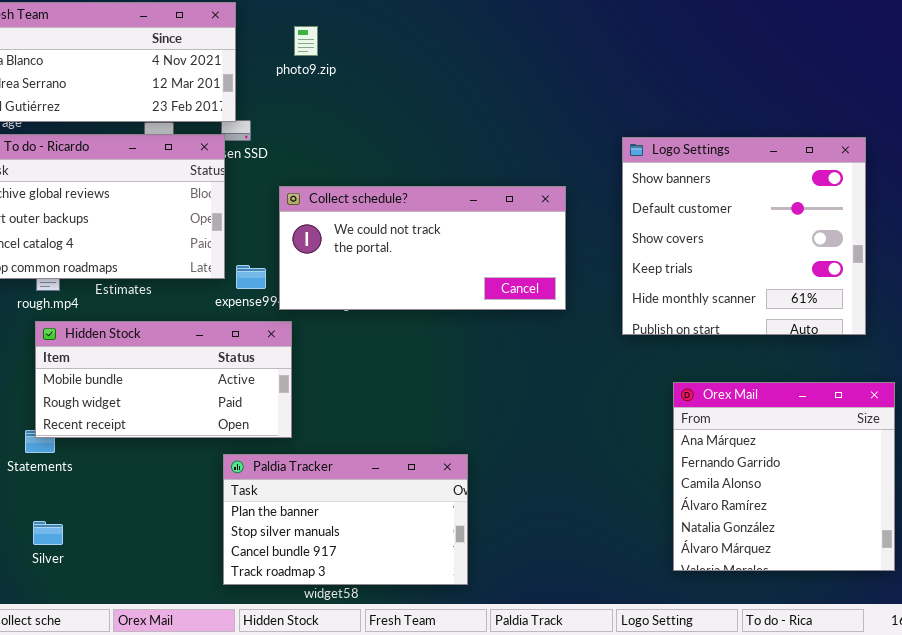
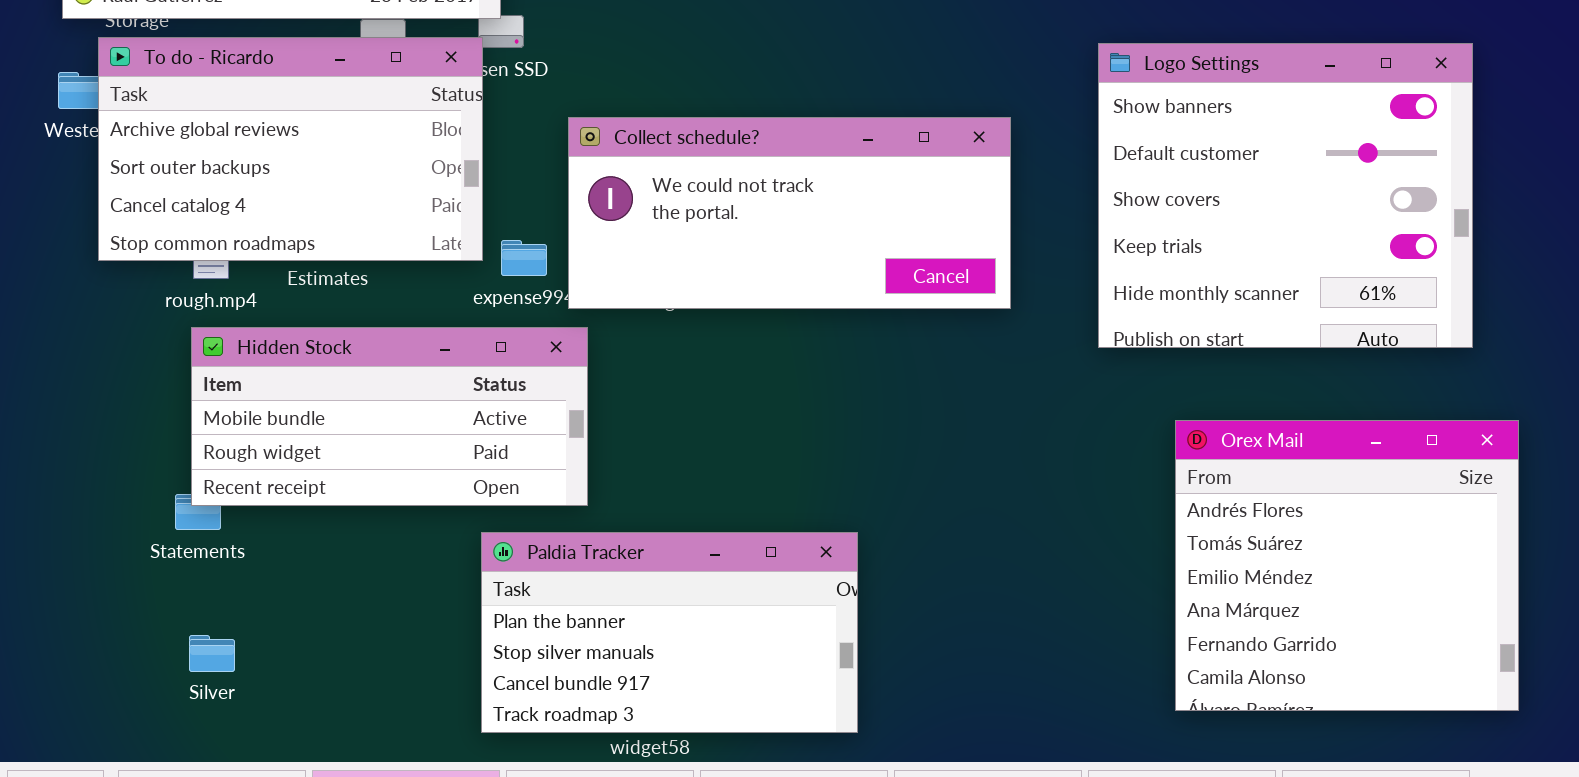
Orex Mail: [673,382,895,571] -> [1175,420,1519,711], scrolled up 3 rows

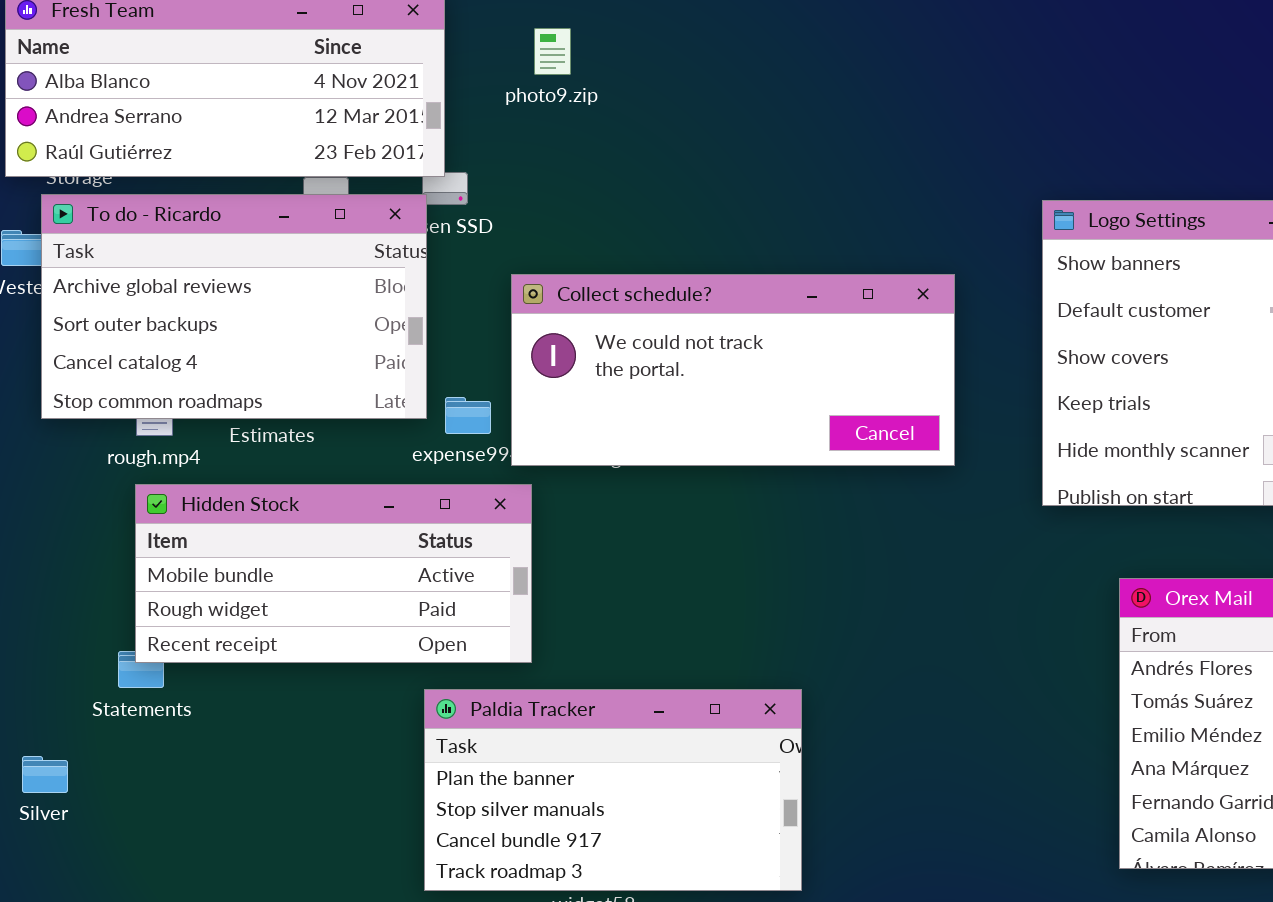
Silver: [189,635,235,672] -> [22,756,68,793], moved

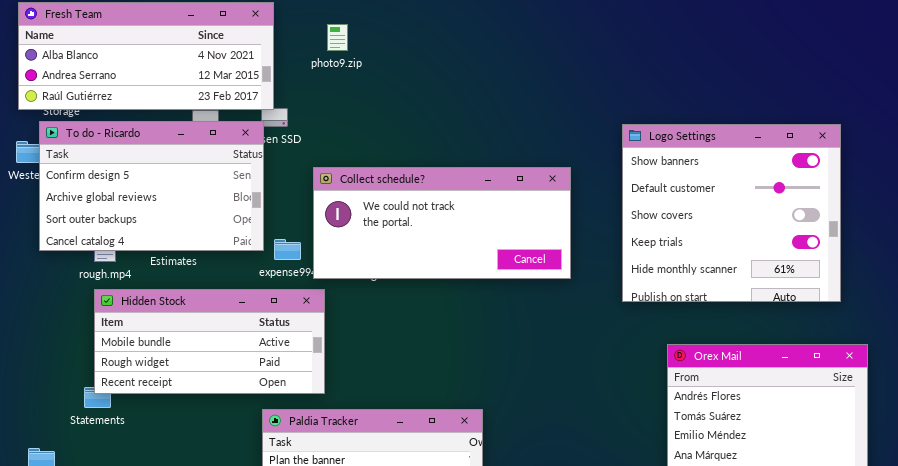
To do - Ricardo: [41,194,427,419] -> [39,121,264,251], scrolled up 1 row

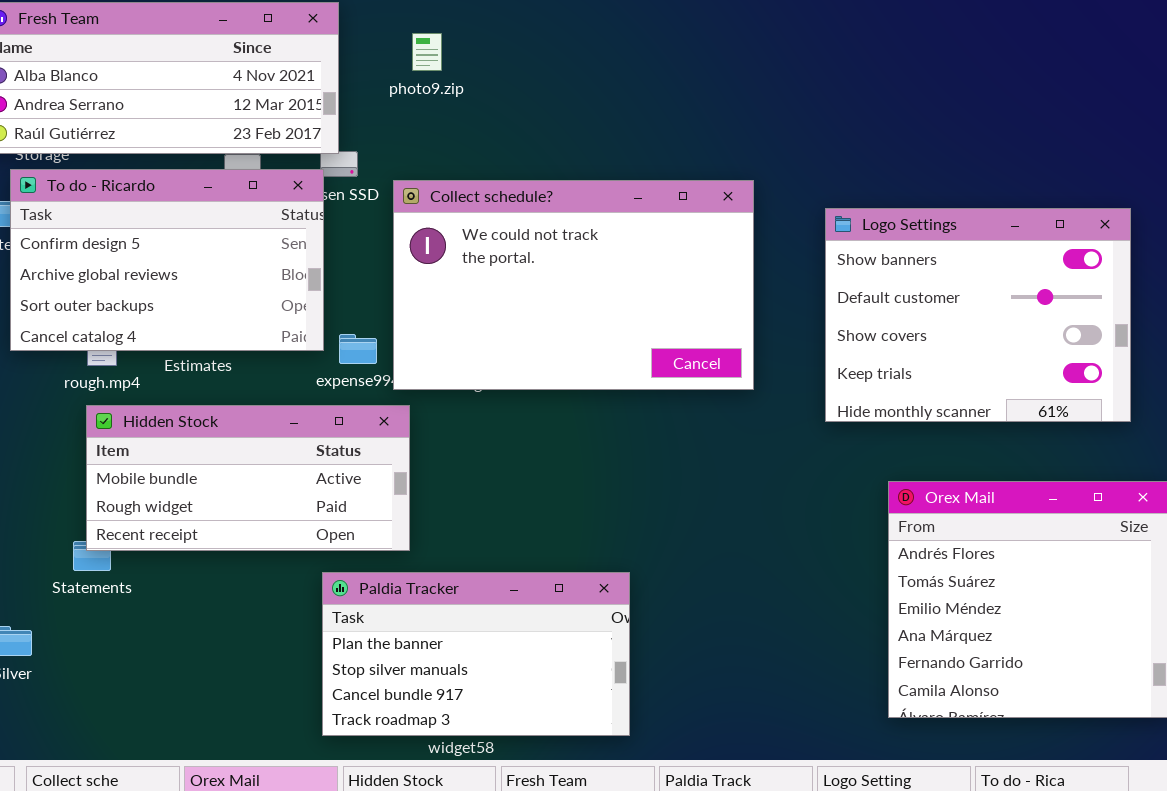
Logo Settings: [622,124,841,302] -> [825,208,1131,422], resized
Collect schedule?: [313,167,571,279] -> [393,180,754,390], resized

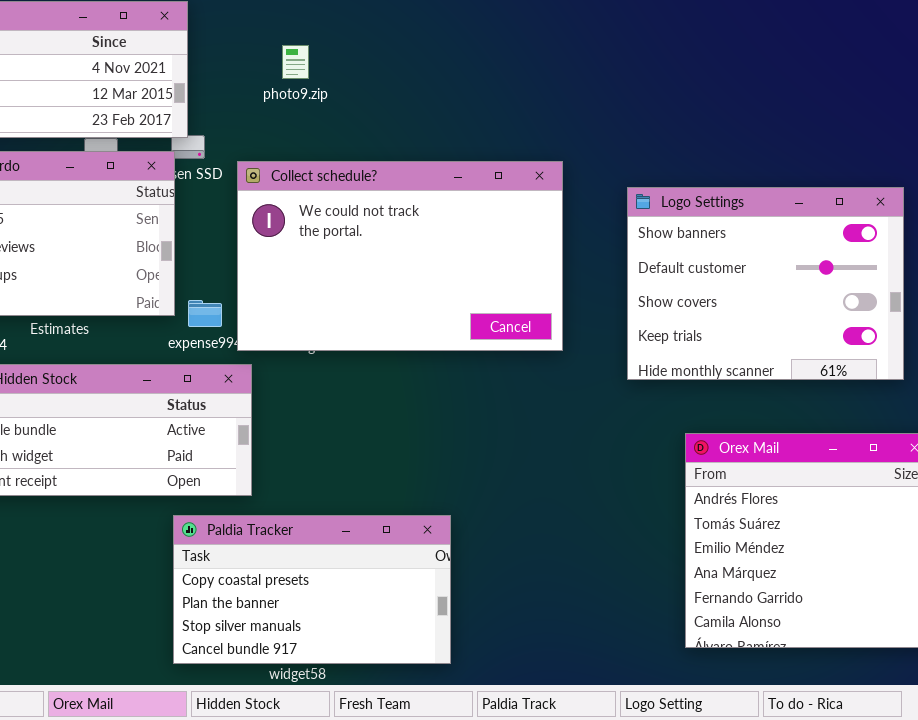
photo9.zip: [412,33,442,71] -> [282,45,309,79], moved
Paldia Tracker: [322,572,630,736] -> [173,515,451,664], scrolled up 1 row

